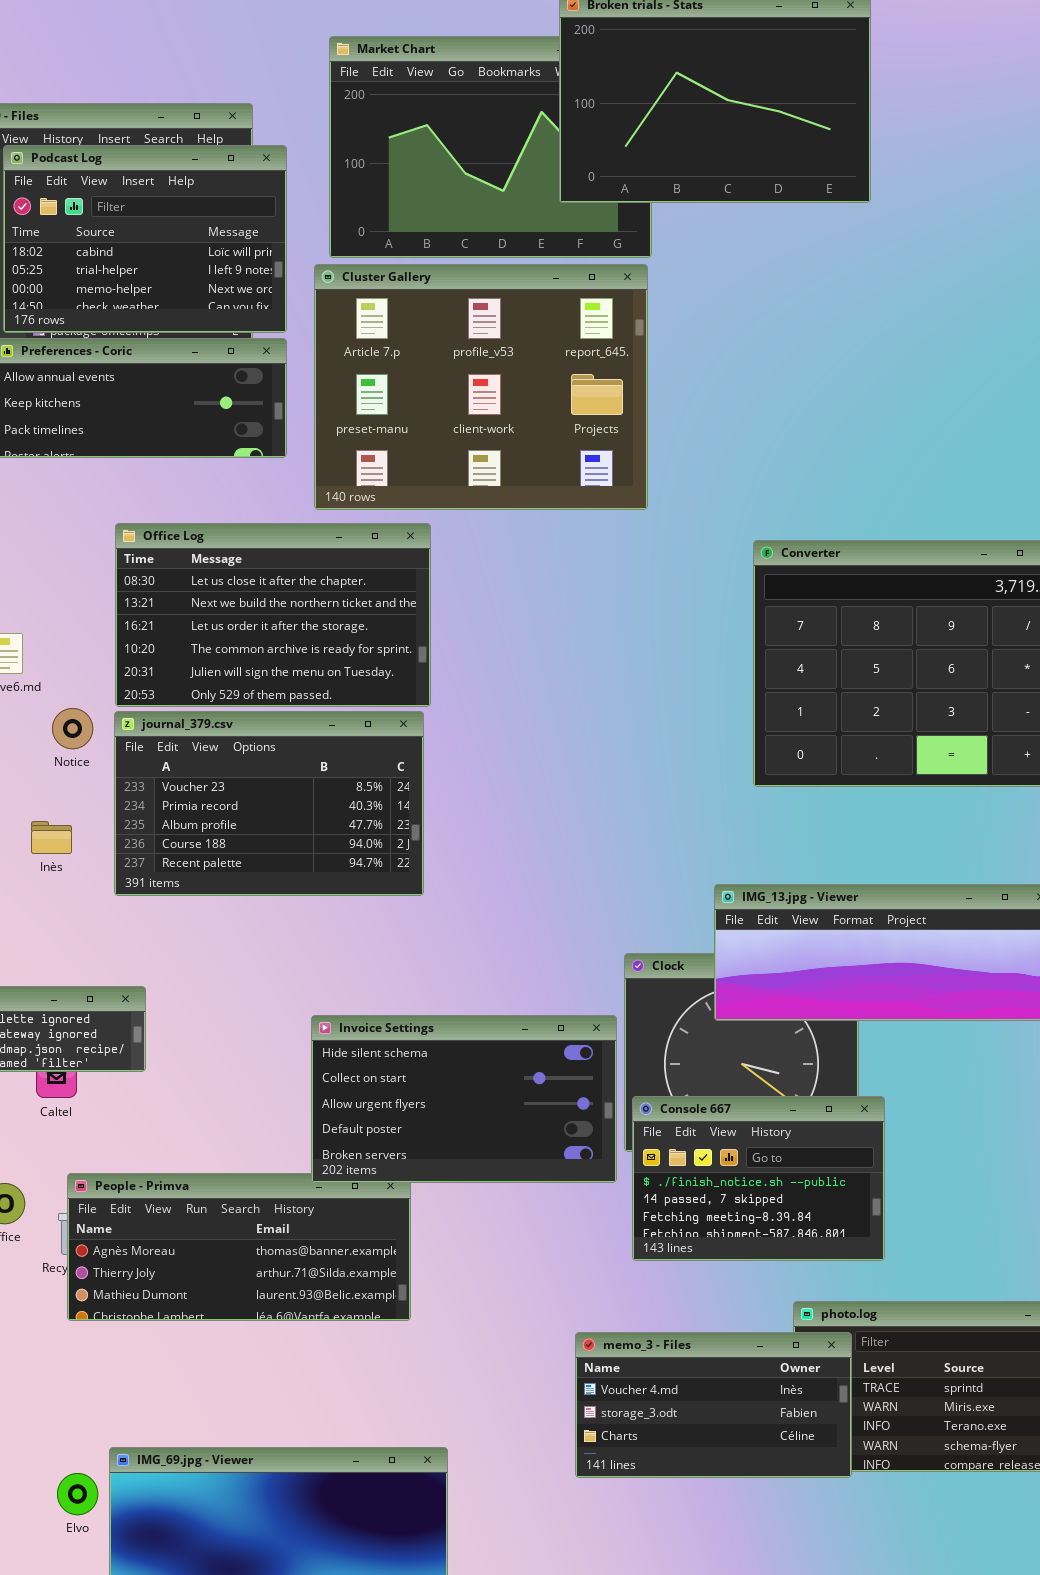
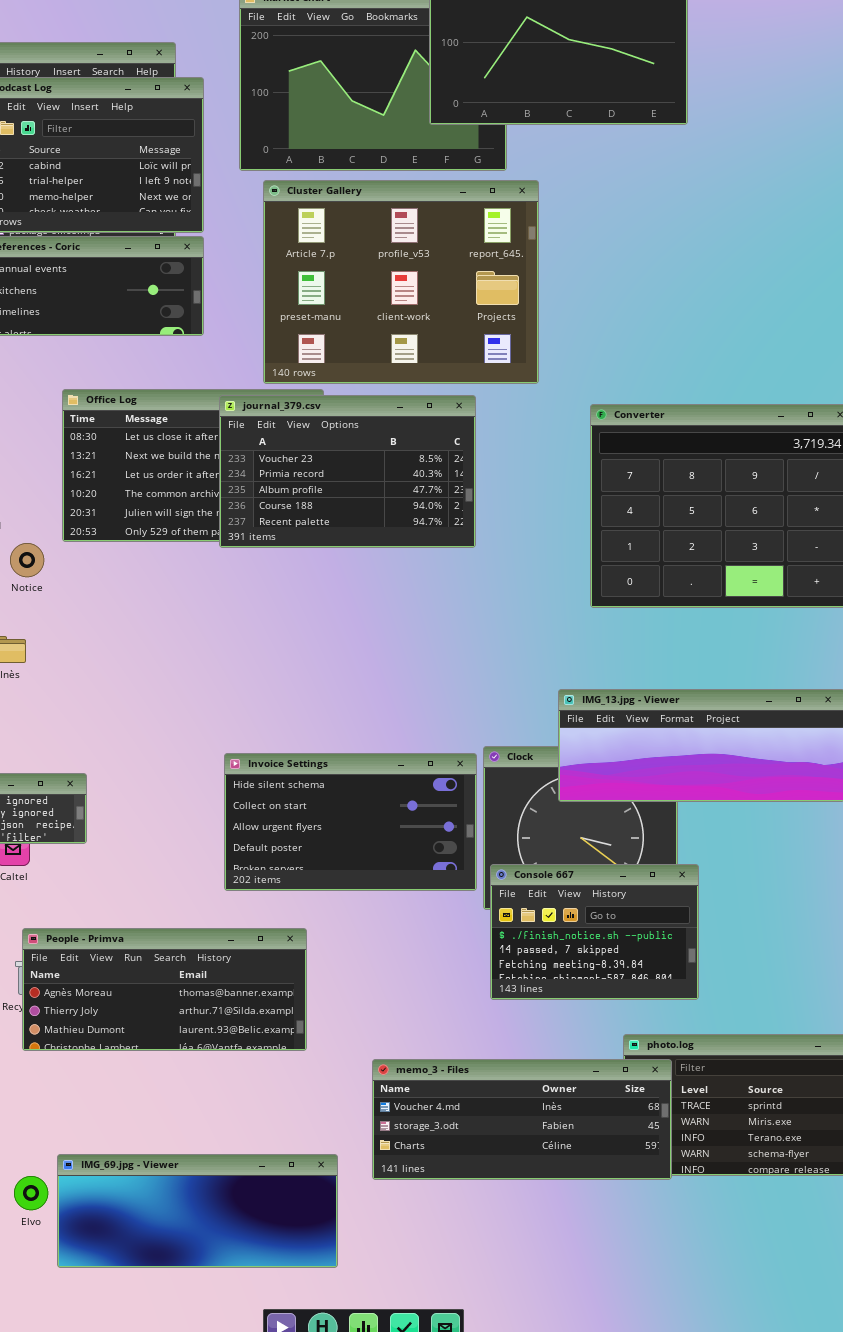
Cluster Gallery: [314,264,648,510] -> [263,180,539,384], moved
journal_379.csv: [114,711,424,896] -> [219,395,476,548], moved
Invoice Settings: [311,1015,617,1183] -> [224,753,477,891], moved
memo_3 - Files: [575,1332,852,1478] -> [372,1059,672,1180], resized

